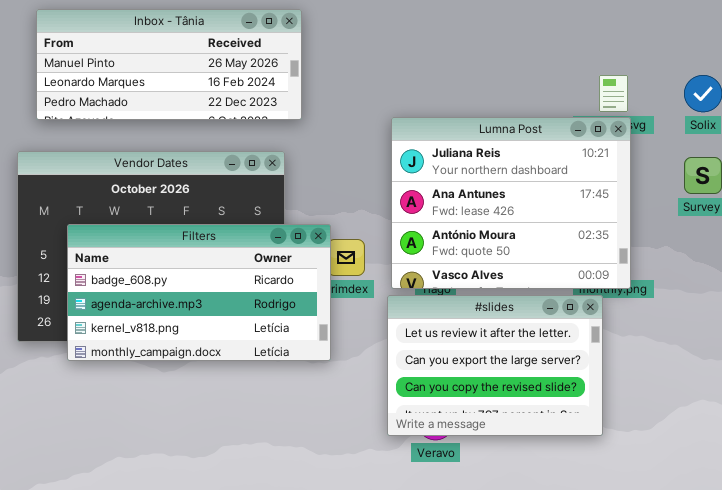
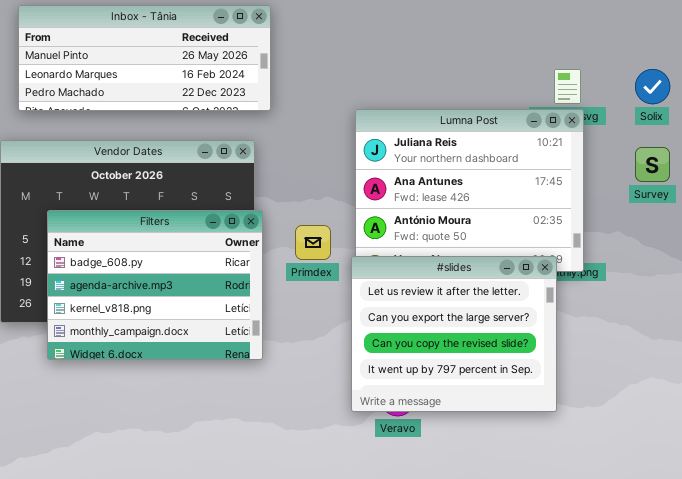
Filters: [67,224,331,361] -> [47,210,263,360], resized
#slides: [387,295,603,436] -> [351,256,557,412], resized

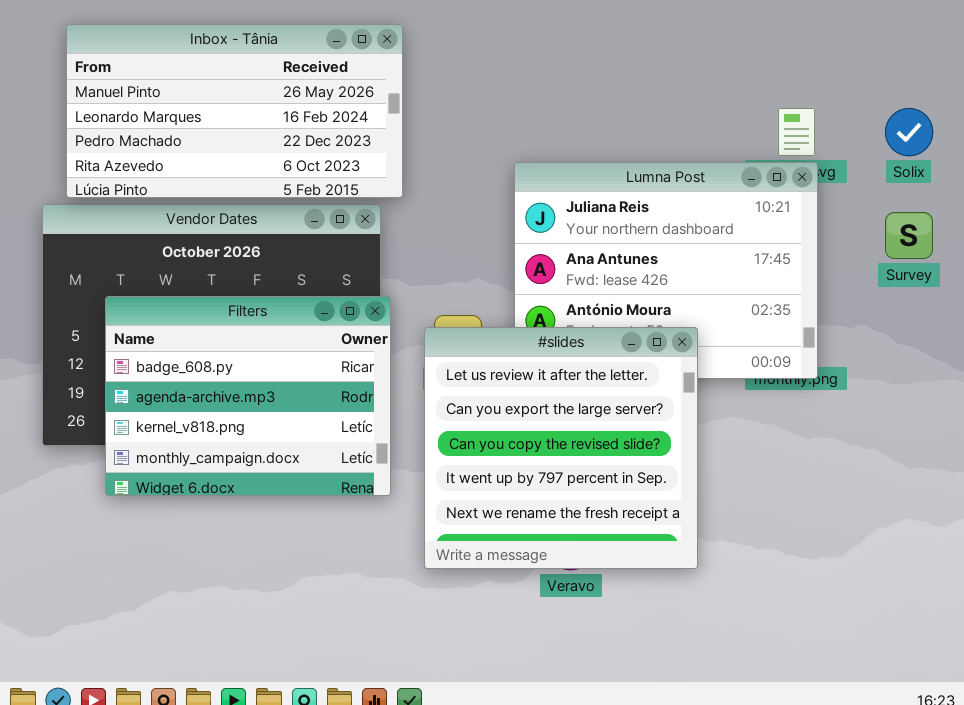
Inbox - Tânia: [18,5,271,111] -> [66,24,403,198], resized
#slides: [351,256,557,412] -> [424,327,698,569], moved, resized

